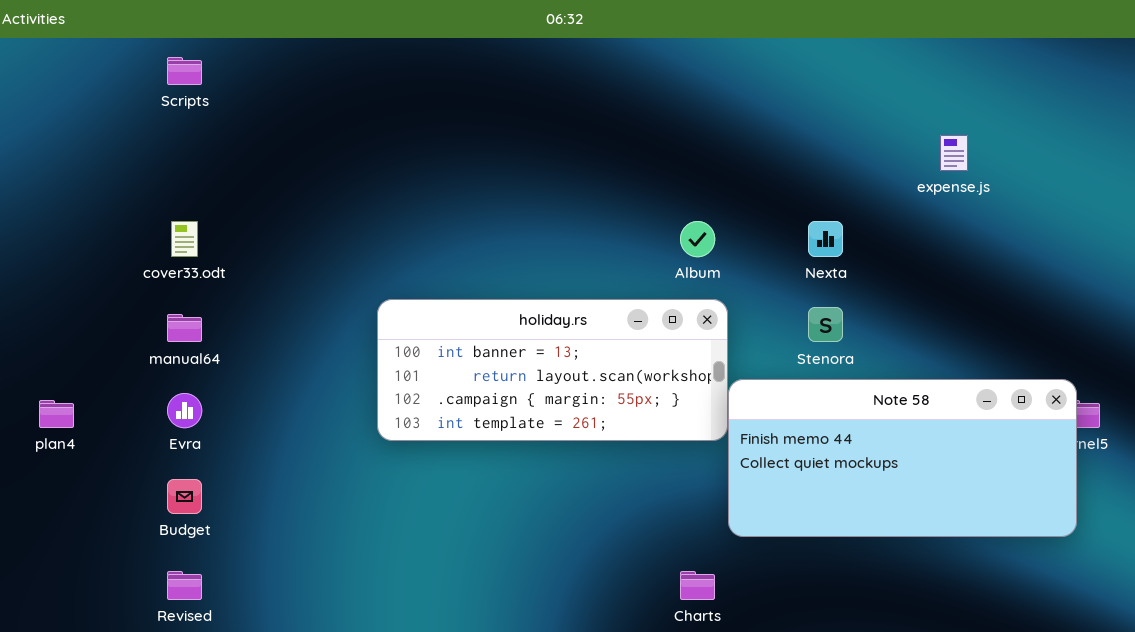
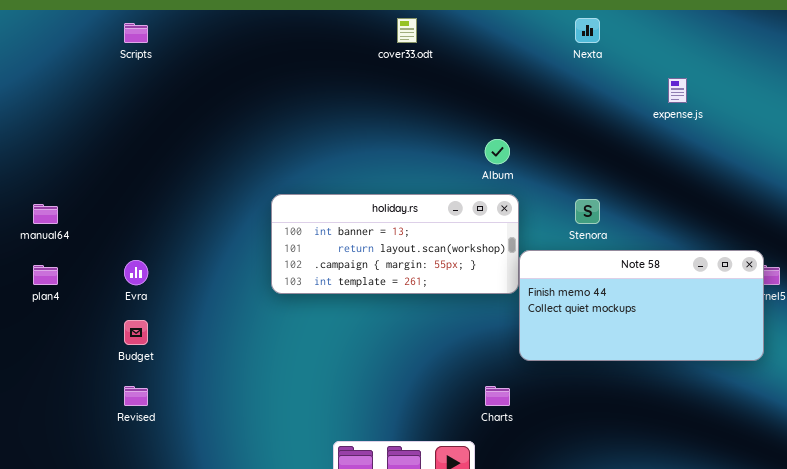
cover33.odt: [171,221,198,257] -> [397,18,417,43], moved
Nexta: [808,221,843,257] -> [575,18,600,43], moved
manual64: [167,314,202,342] -> [33,204,58,224], moved

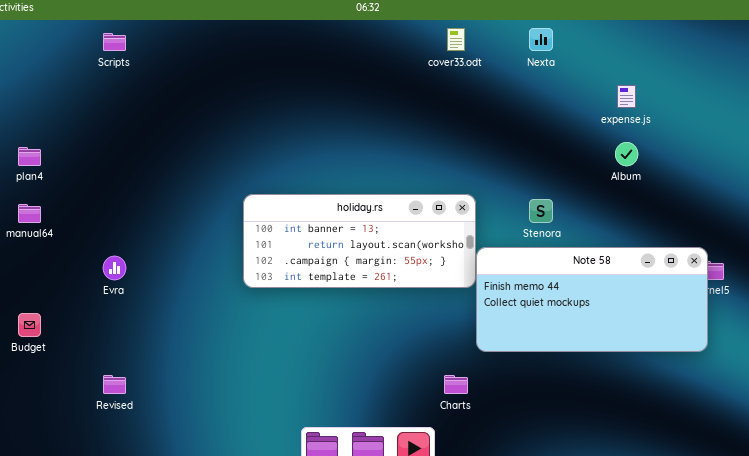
cover33.odt: [397,18,417,43] -> [447,28,465,51], moved
Album: [485,139,510,164] -> [615,142,638,166], moved
plan4: [33,265,58,285] -> [18,147,41,166], moved
Budget: [124,320,148,345] -> [18,313,41,337], moved

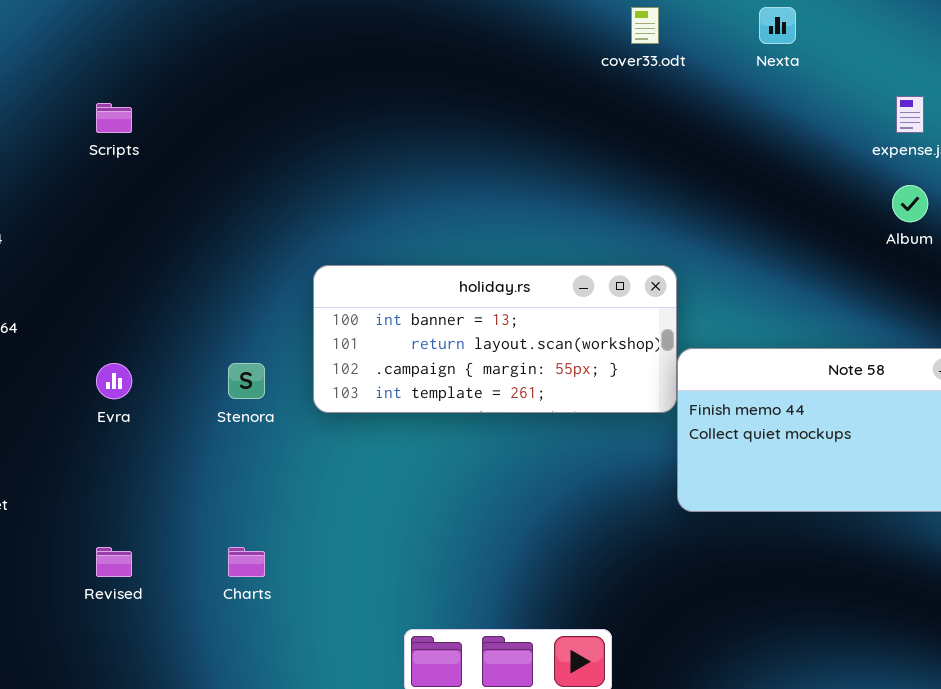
Scripts: [103,33,126,51] -> [96,103,132,133], moved
Stenora: [529,199,553,223] -> [228,363,265,399], moved
Charts: [444,375,468,394] -> [228,547,265,577], moved

